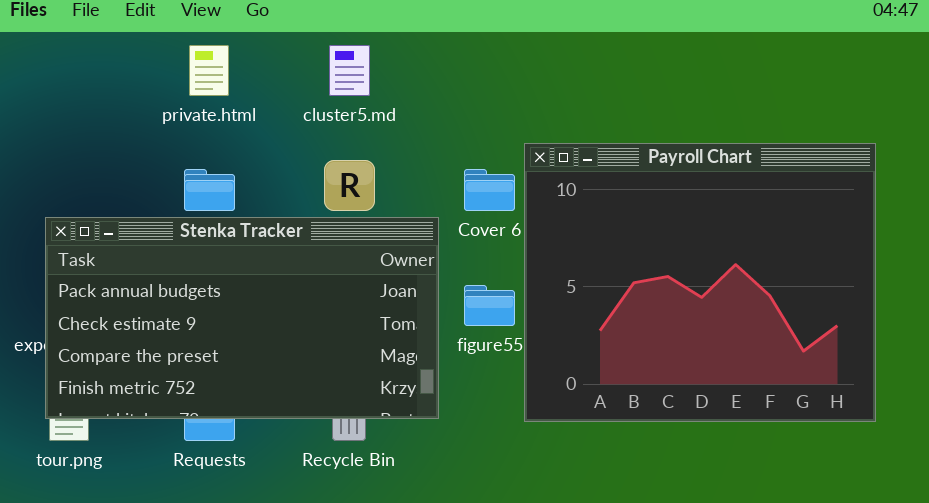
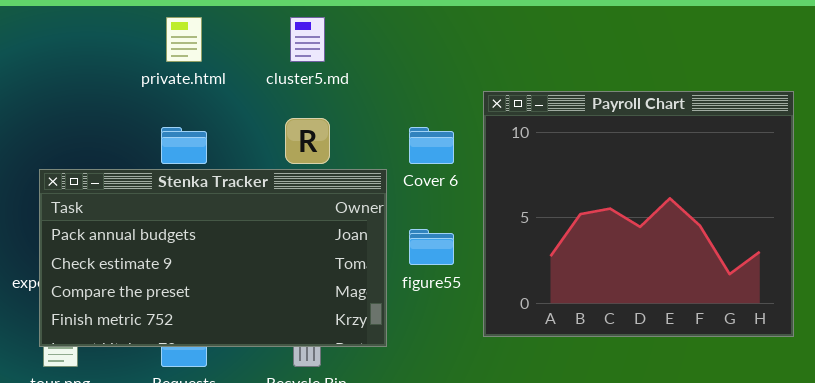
Payroll Chart: [524,143,876,422] -> [483,91,794,337], moved

